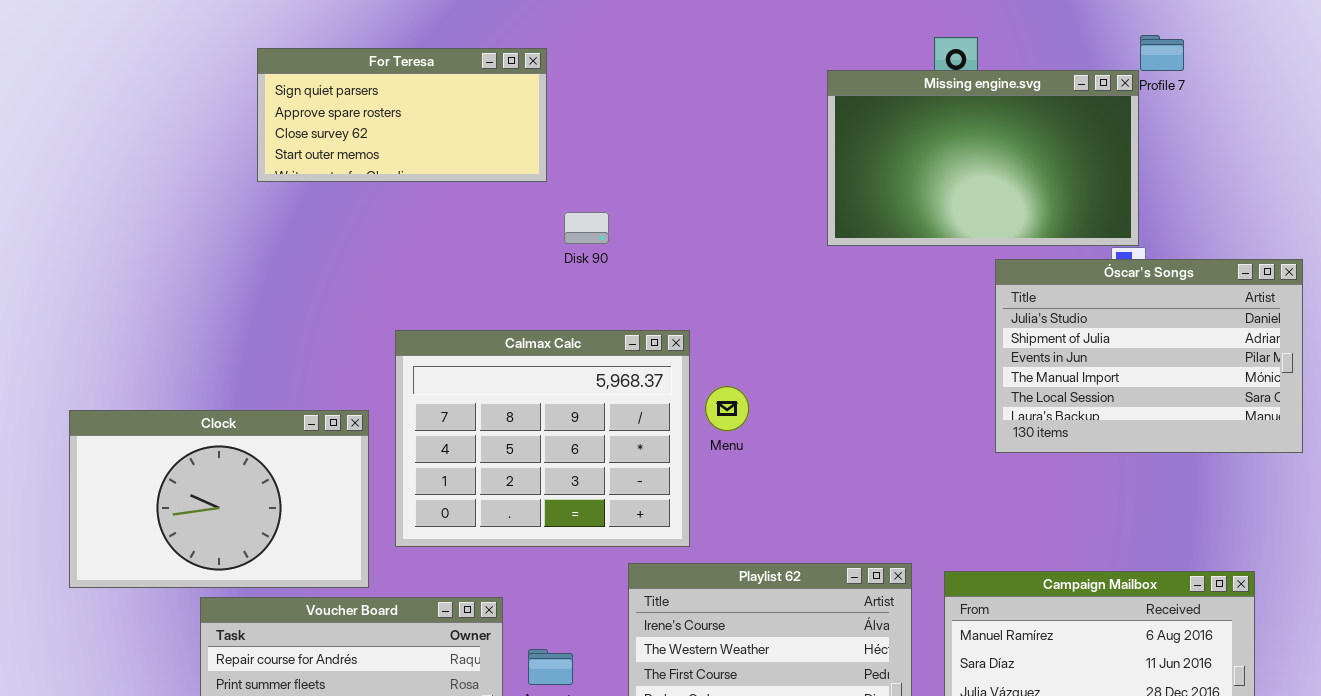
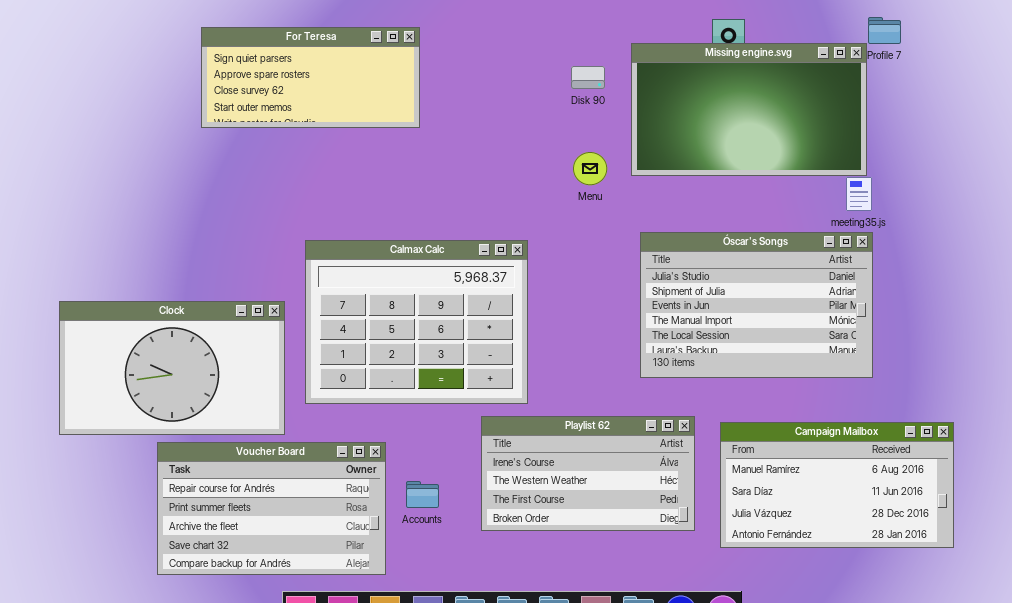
Disk 90: [564,212,609,244] -> [571,66,605,89], moved
Óscar's Songs: [995,259,1303,453] -> [640,232,873,378], moved
Menu: [705,386,749,431] -> [573,152,607,185], moved

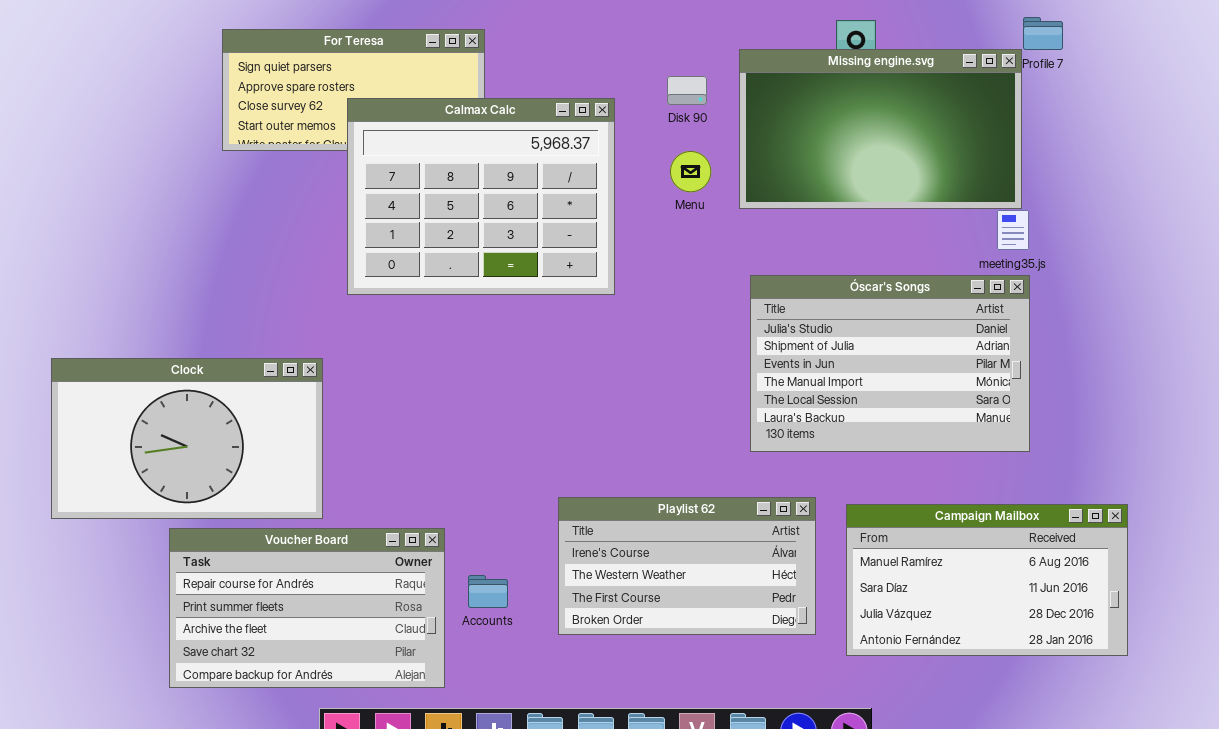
Menu: [573,152,607,185] -> [670,151,711,192], moved
Calmax Calc: [305,240,528,404] -> [347,98,615,295], moved

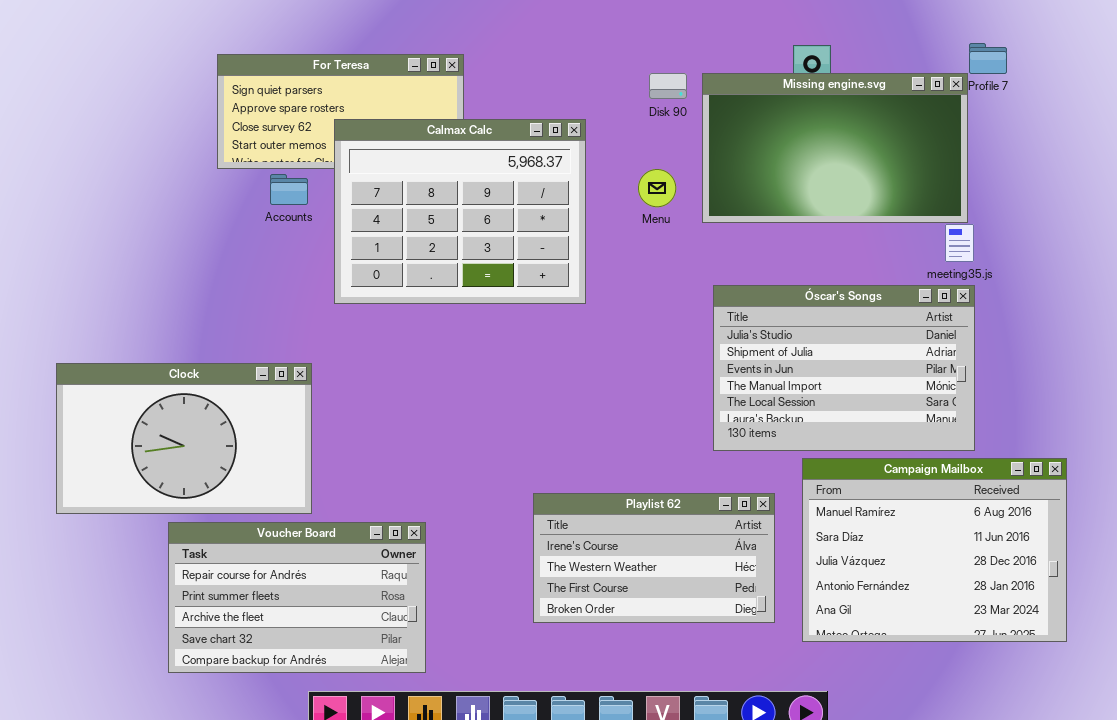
Disk 90: [667,76,707,105] -> [649,73,687,99], moved
Campaign Mailbox: [846,504,1128,656] -> [802,458,1067,642], resized
Accounts: [468,575,508,608] -> [270,174,308,205], moved

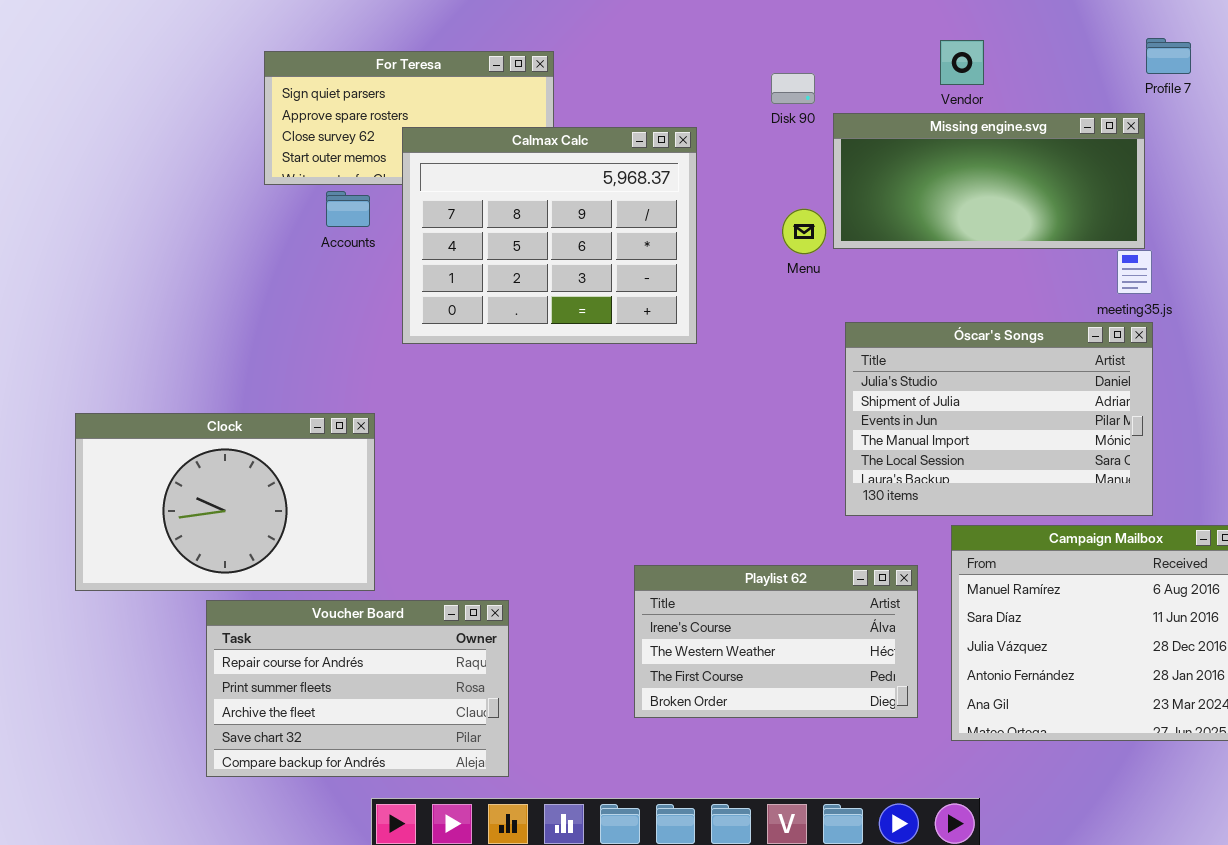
Missing engine.svg: [702,73,968,223] -> [833,113,1145,249], resized
Menu: [638,169,676,207] -> [782,209,826,254], moved

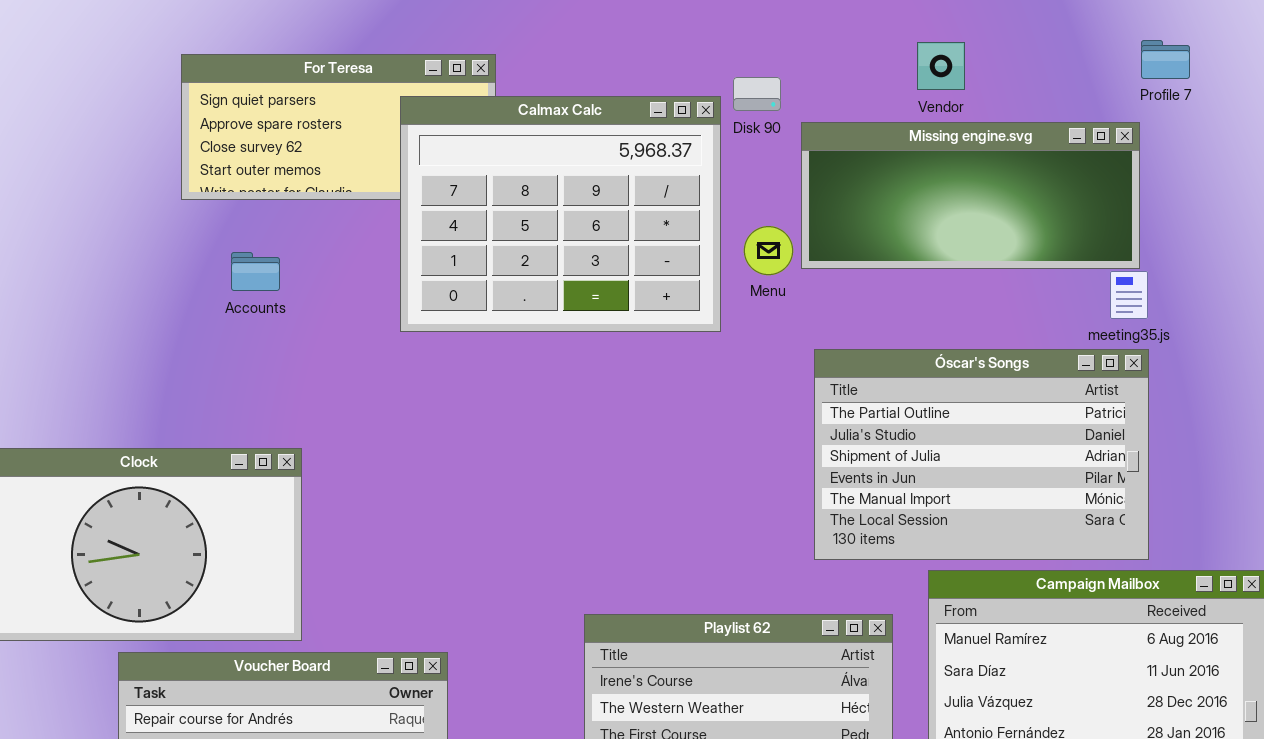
Calmax Calc: [402,127,697,344] -> [400,96,721,332], moved
Accounts: [326,191,370,227] -> [231,252,280,291], moved
Óscar's Songs: [845,322,1153,516] -> [814,349,1149,560], scrolled up 1 row

